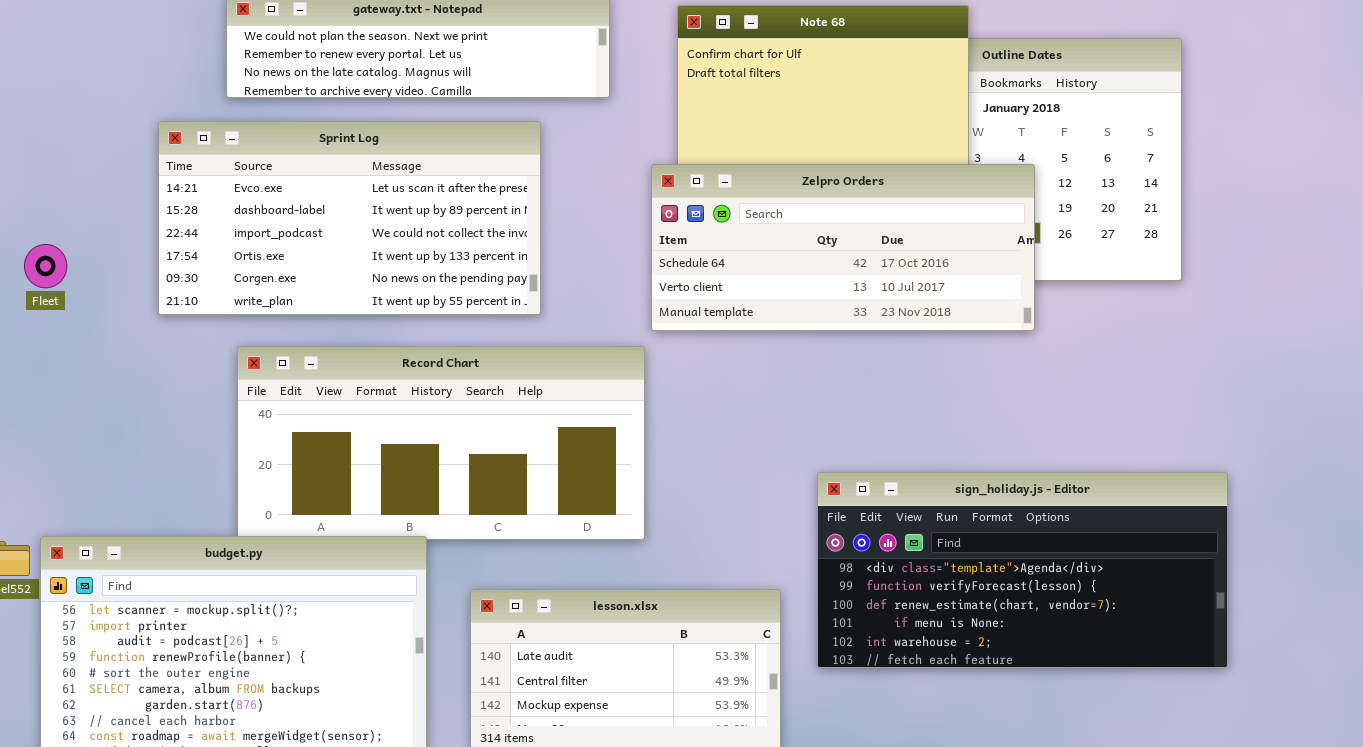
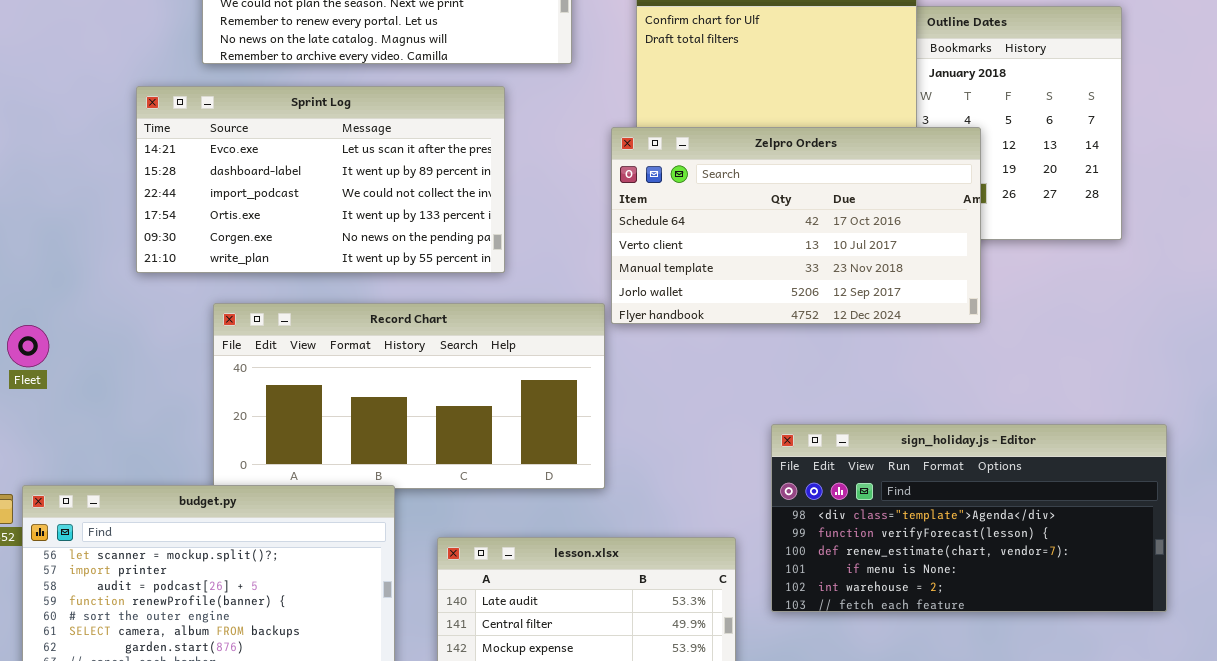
Zelpro Orders: [651,164,1035,331] -> [611,127,981,324], resized
Fleet: [24,244,67,288] -> [7,325,49,367], moved

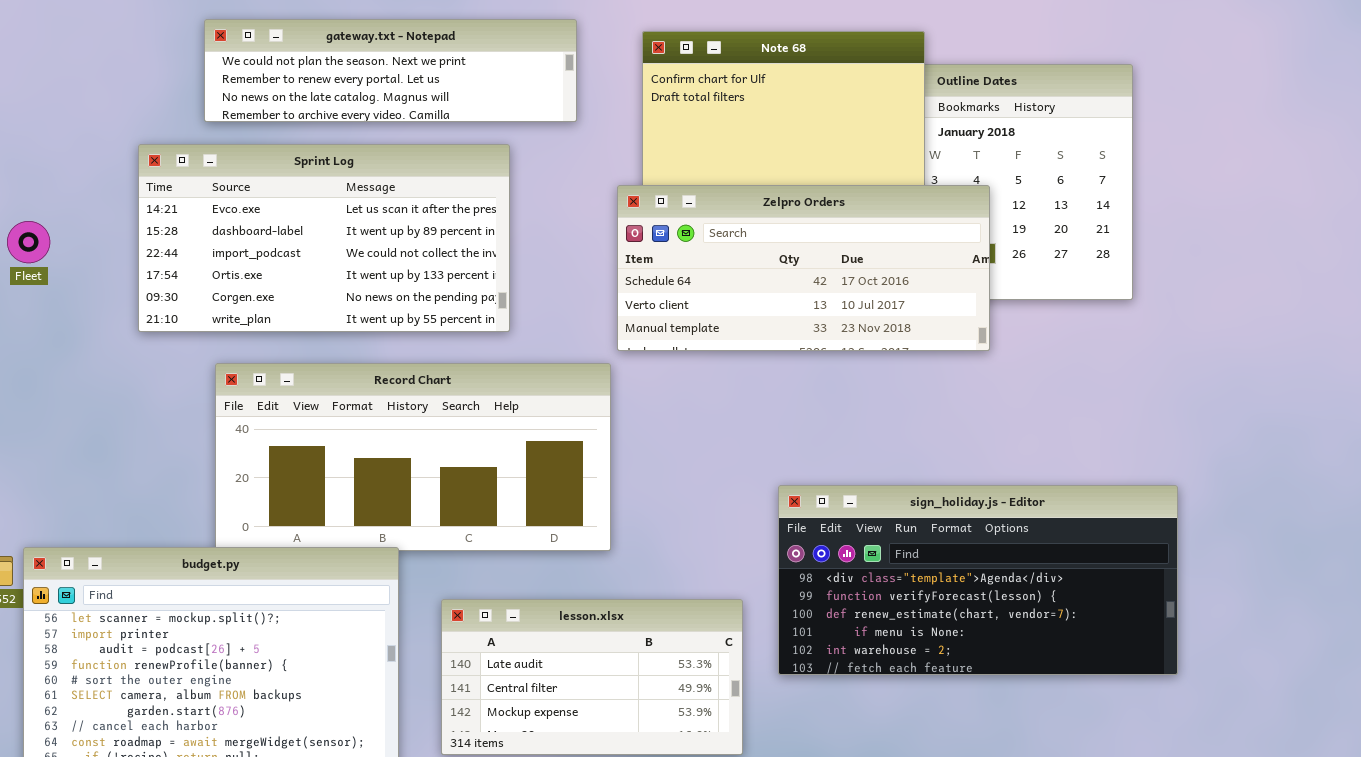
Zelpro Orders: [611,127,981,324] -> [617,185,990,351], resized
Fleet: [7,325,49,367] -> [7,221,50,263], moved

